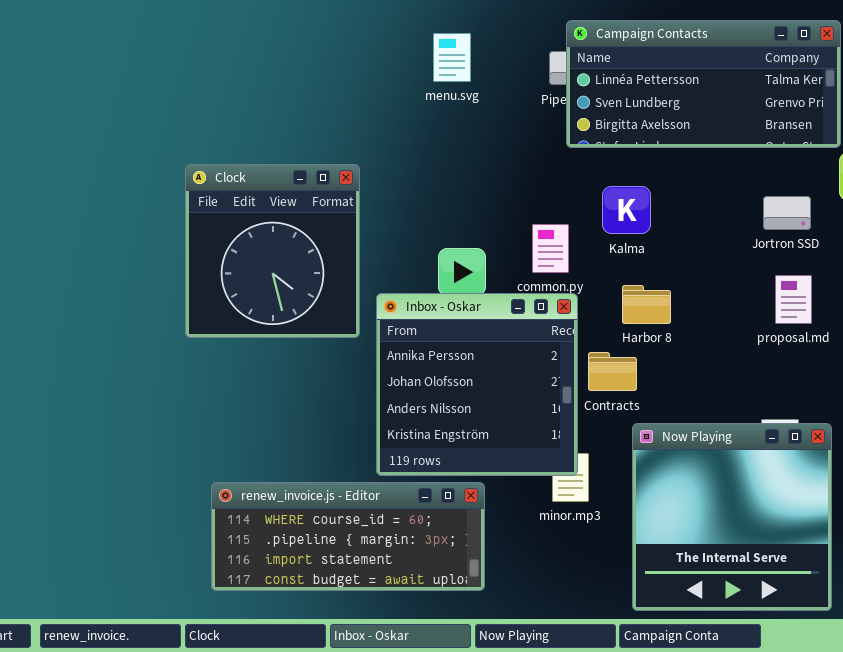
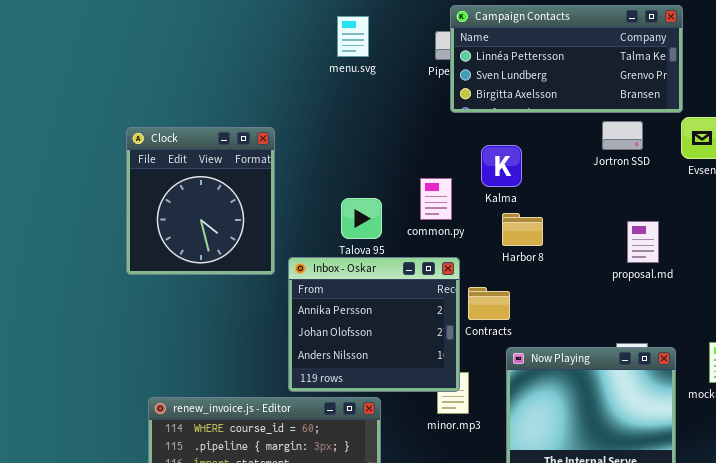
Jortron SSD: [763,196,811,230] -> [602,121,643,150], moved
Harbor 8: [622,285,671,324] -> [502,213,543,246], moved
Inbox - Oskar: [376,293,578,476] -> [288,257,460,392], resized

